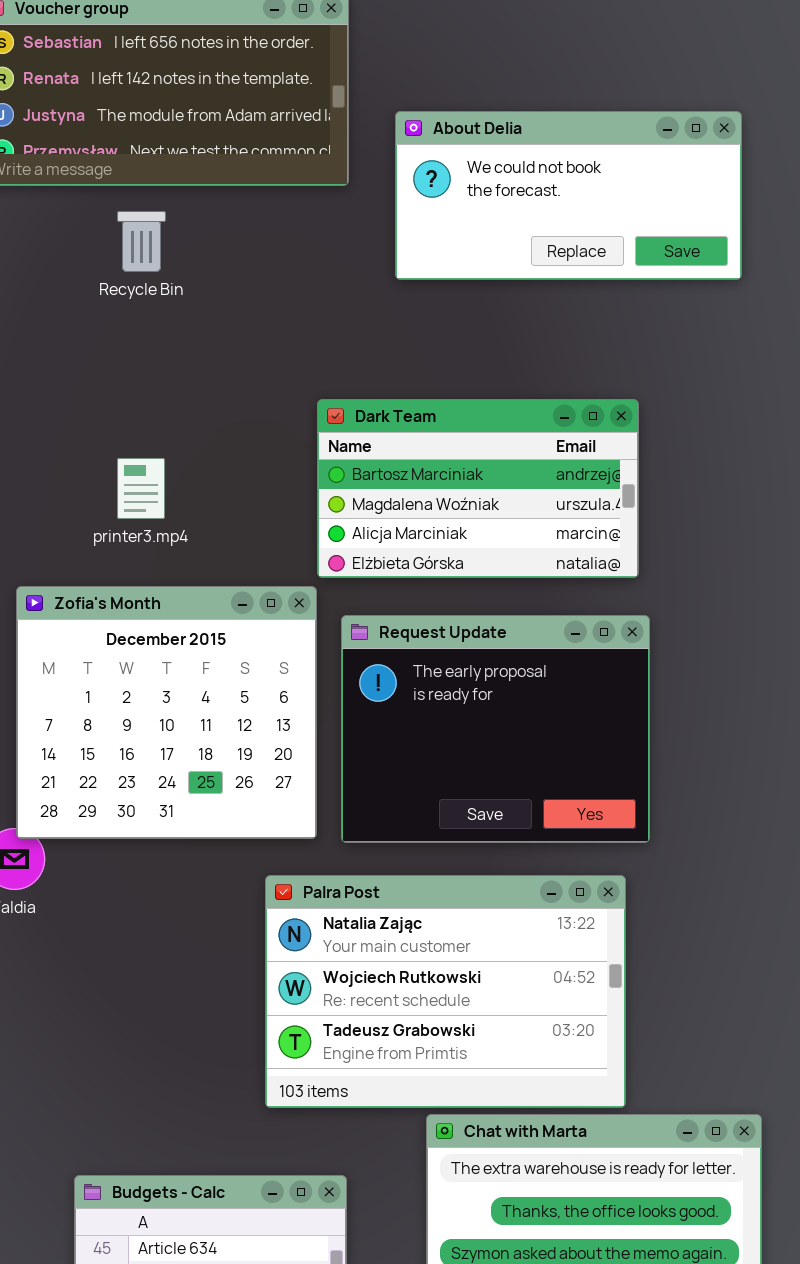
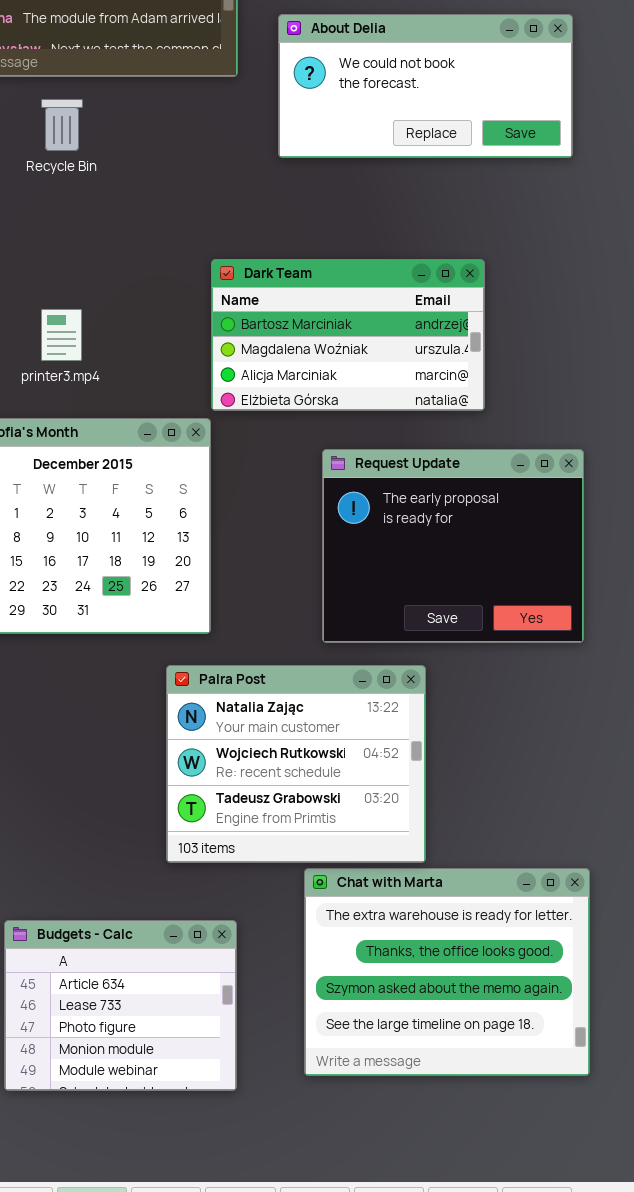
Request Update: [341,615,650,843] -> [322,449,584,643], moved
Palra Post: [265,875,626,1108] -> [166,665,426,863], resized

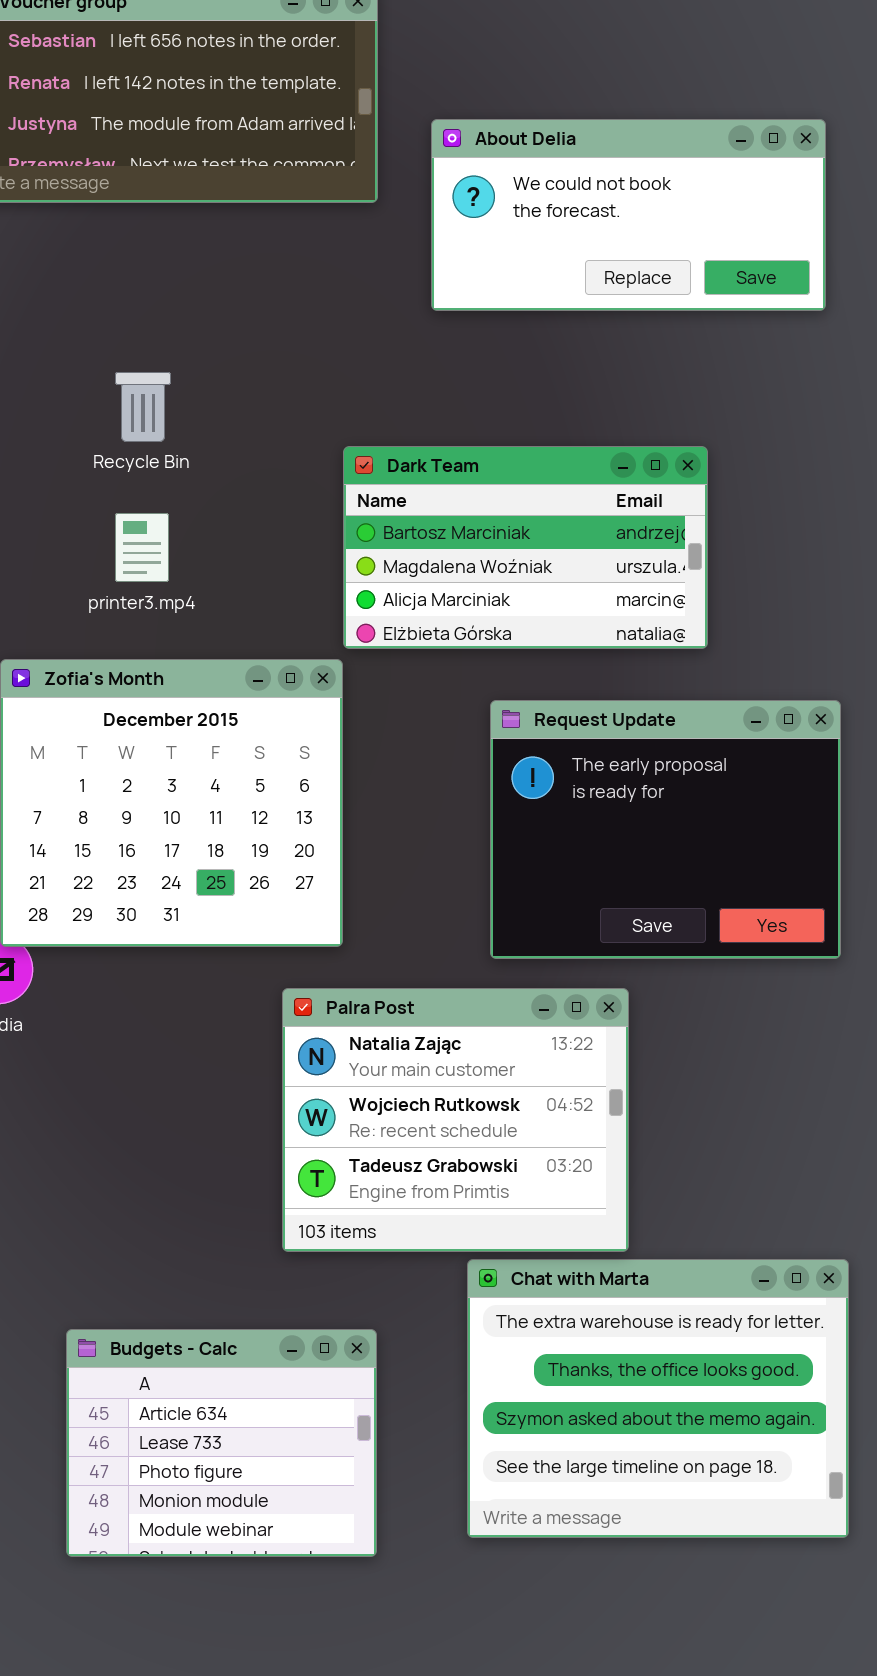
Recycle Bin: [41,99,83,151] -> [115,372,171,442], moved

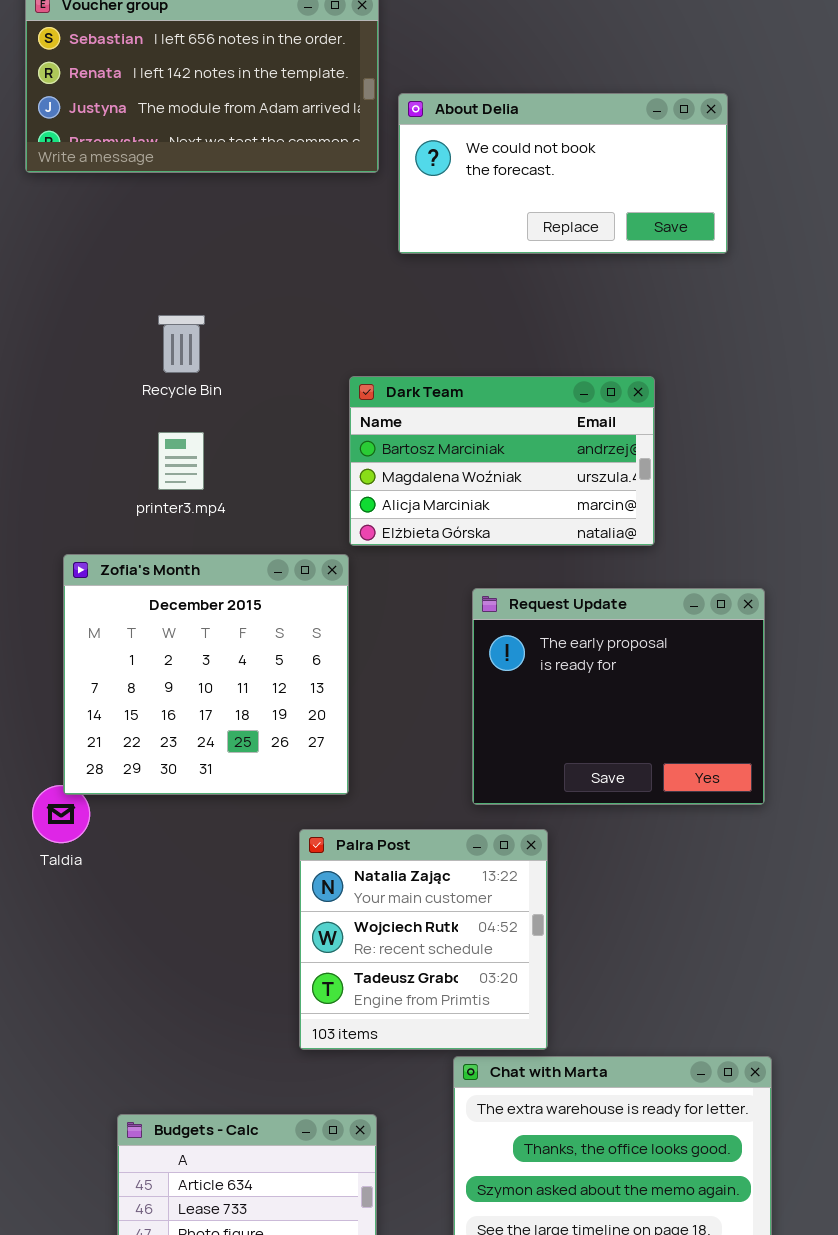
About Delia: [431,119,826,311] -> [398,93,728,254], moved
Palra Post: [282,988,629,1252] -> [299,829,548,1050], resized

